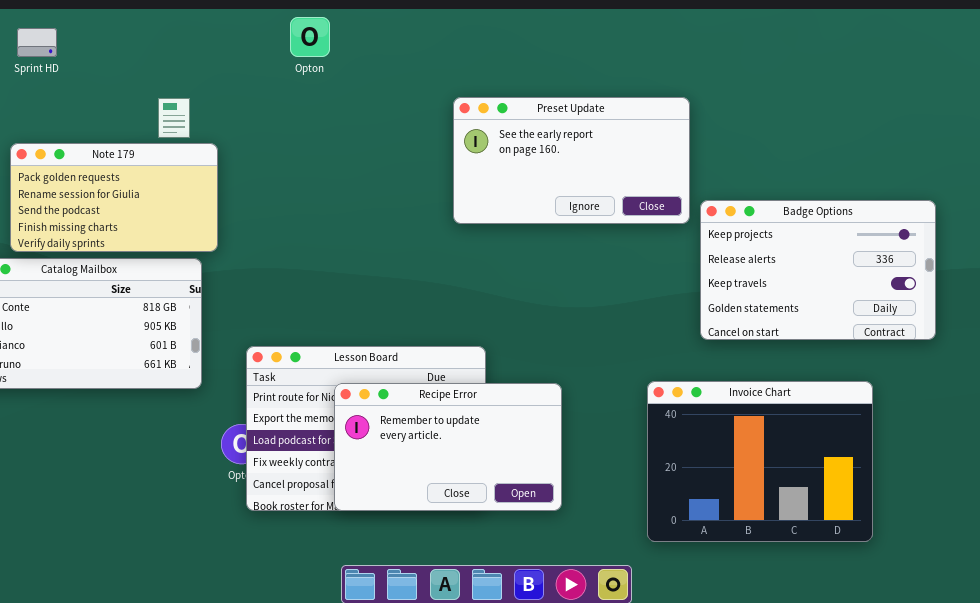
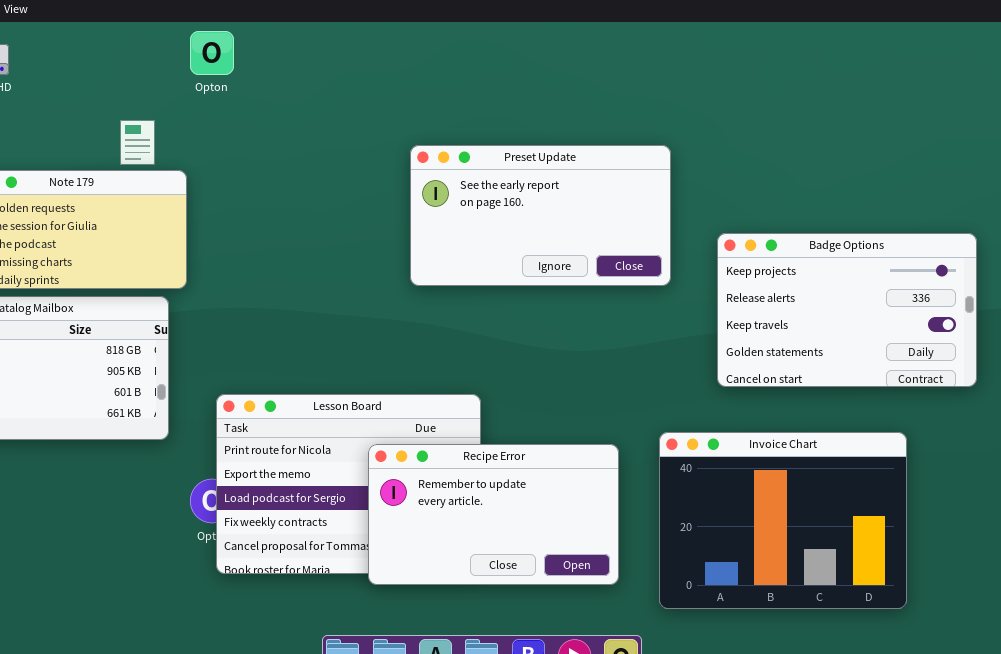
Opton: [290,17,330,57] -> [190,31,234,75], moved
Preset Update: [453,97,690,224] -> [410,145,671,286], moved
Recipe Error: [334,383,562,511] -> [368,444,619,585], moved

